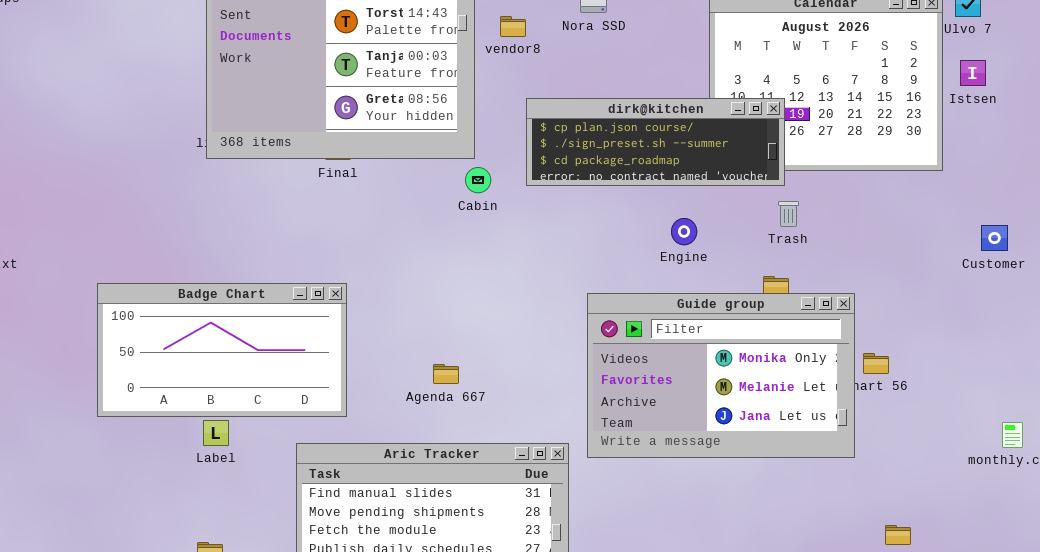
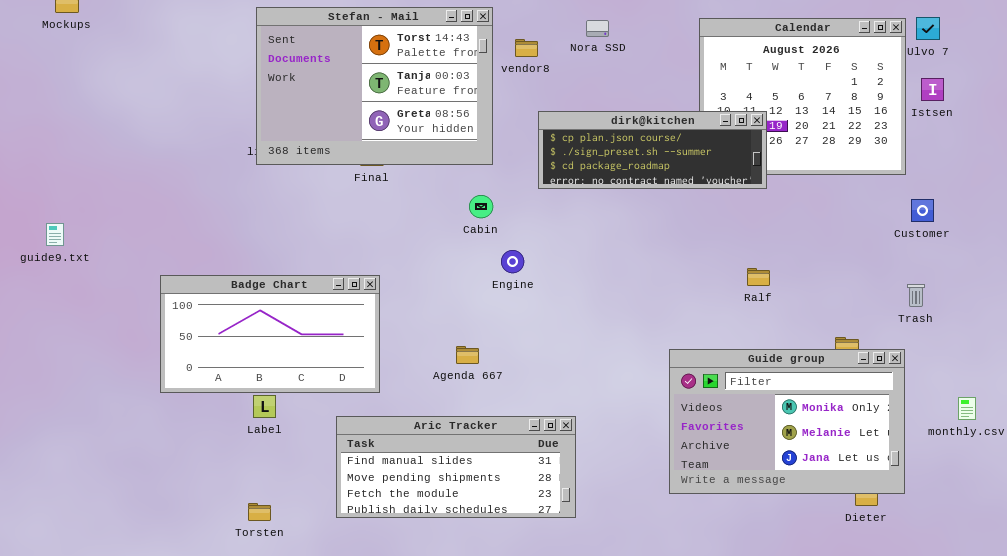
Cabin: [465,167,491,193] -> [469,195,493,218], moved
Trash: [778,201,799,227] -> [907,284,925,307], moved
Engine: [671,218,697,245] -> [501,250,524,273], moved
Customer: [981,225,1008,251] -> [911,199,934,222], moved
Guide group: [587,293,855,458] -> [669,349,905,494], moved

